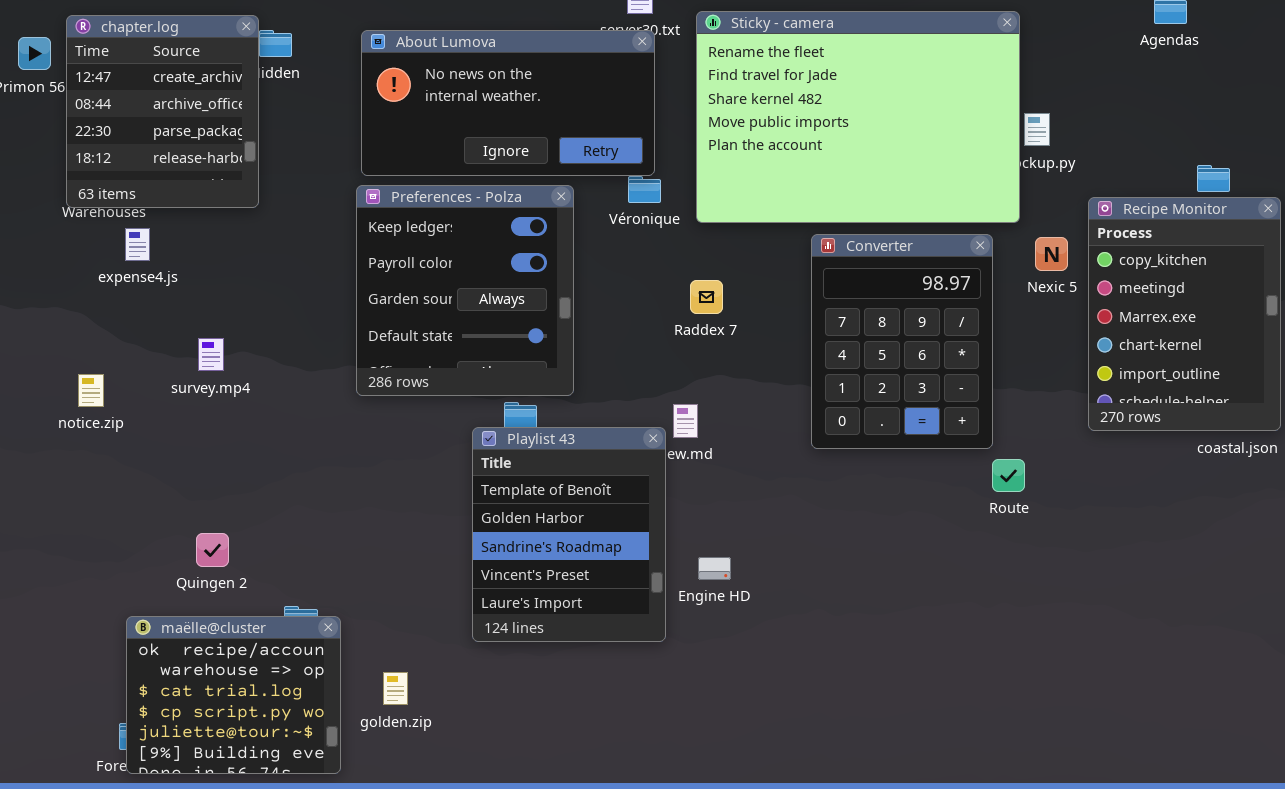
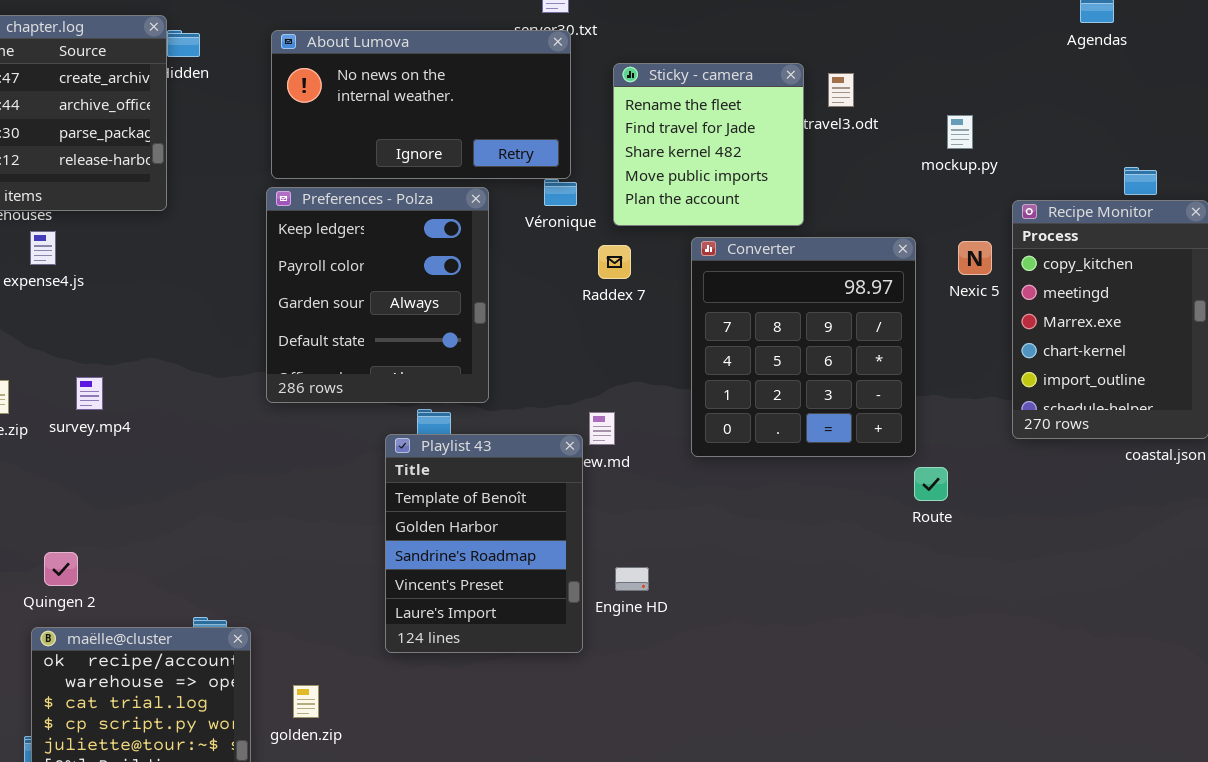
Sticky - camera: [696,11,1020,223] -> [613,63,804,226], resized
Converter: [811,234,993,449] -> [691,237,916,457], resized
Raddex 7: [690,280,723,314] -> [598,245,631,279], moved
survey.mp4: [198,338,224,371] -> [76,377,103,410], moved
Quingen 2: [196,533,229,567] -> [44,552,78,586], moved

